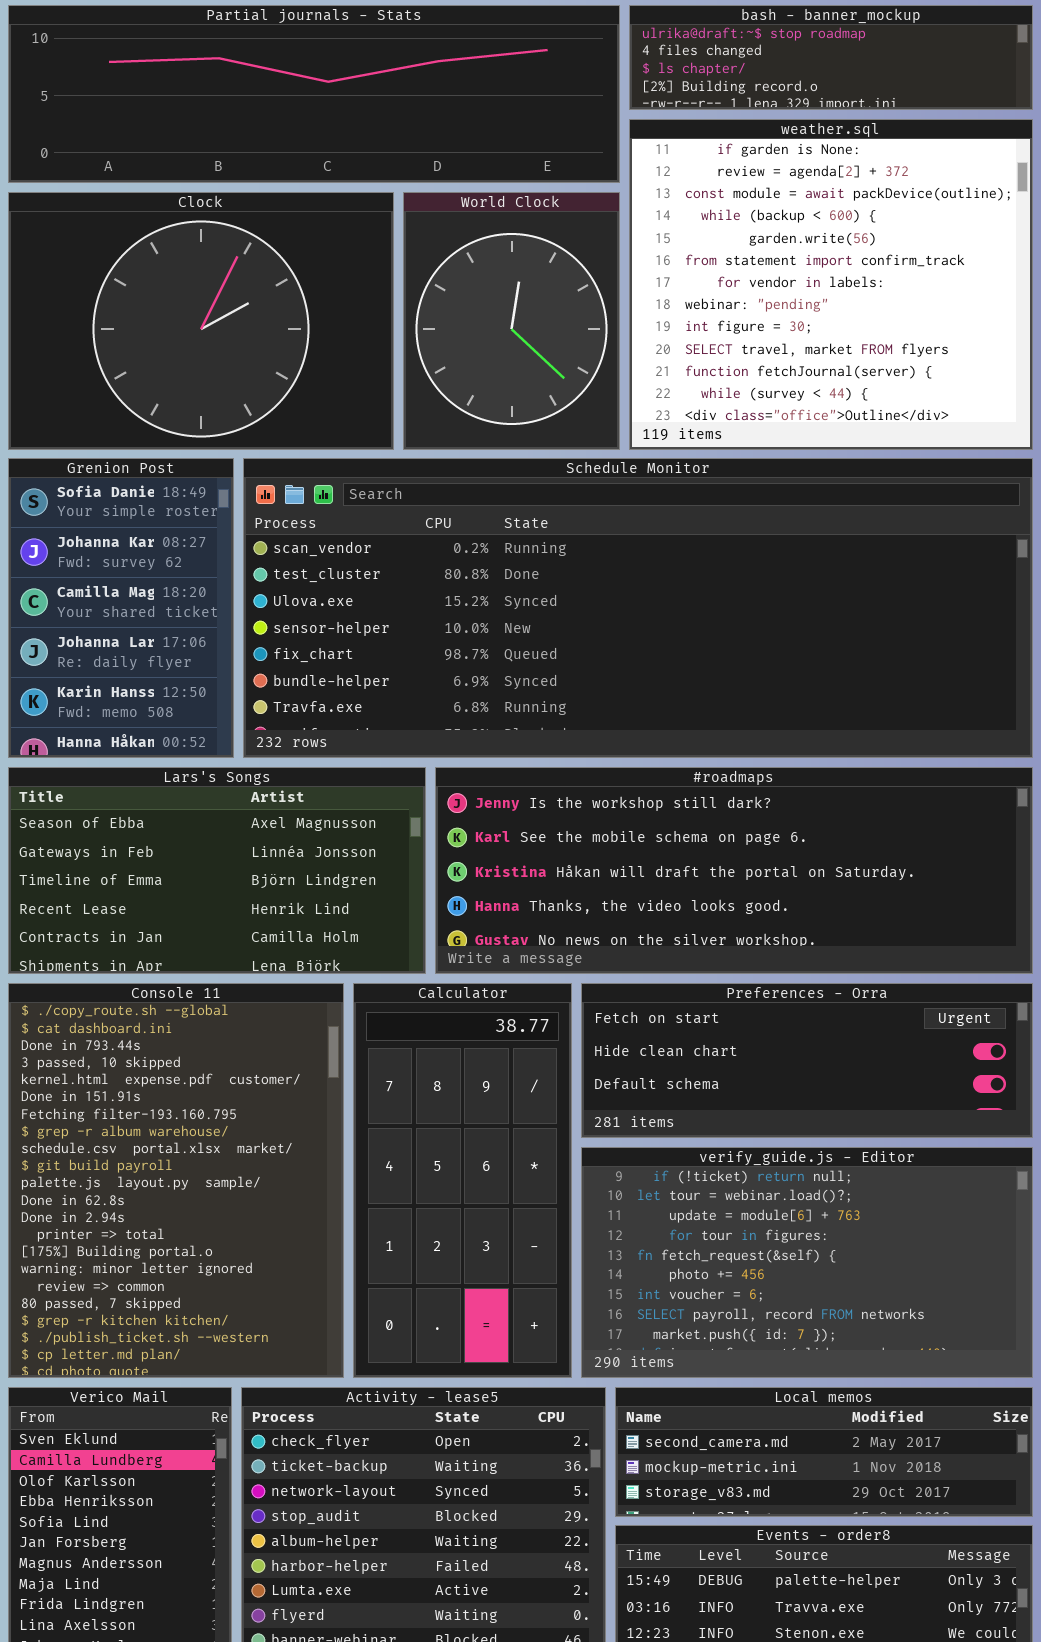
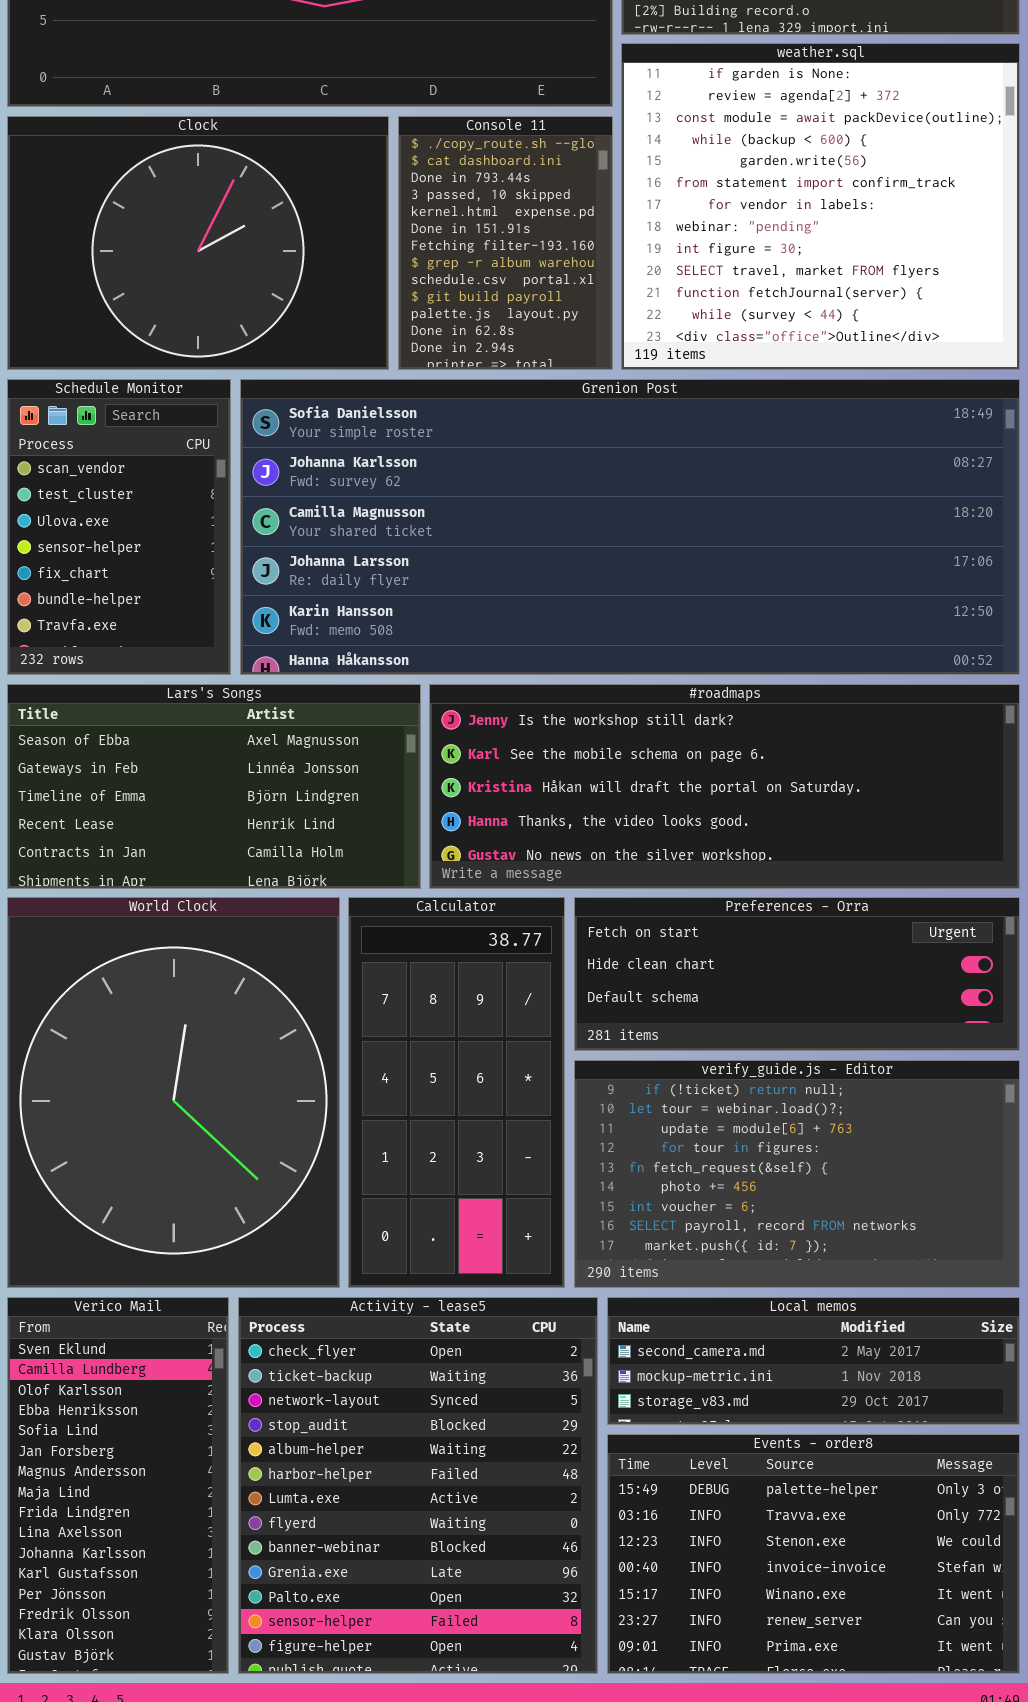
World Clock: [403,192,620,450] -> [7,897,340,1288], moved, resized
Grenion Post: [8,458,234,758] -> [240,379,1020,675], moved, resized
Schedule Monitor: [243,458,1033,758] -> [7,379,231,675], moved, resized
Console 11: [8,983,344,1378] -> [398,116,613,370], moved, resized

